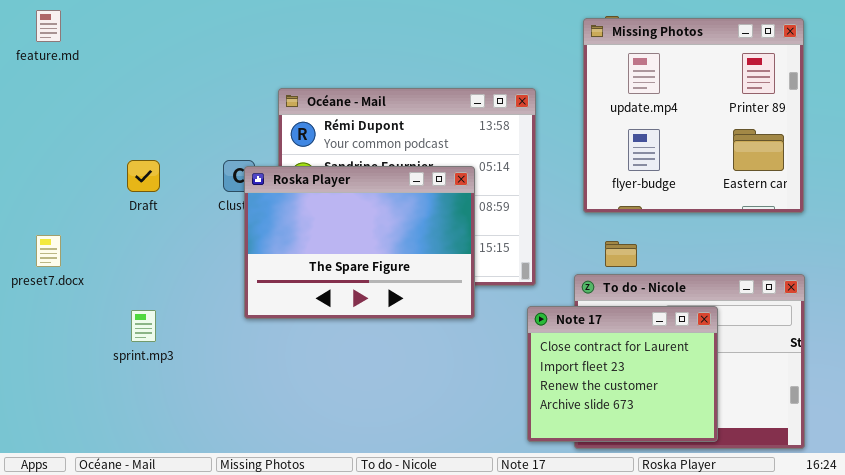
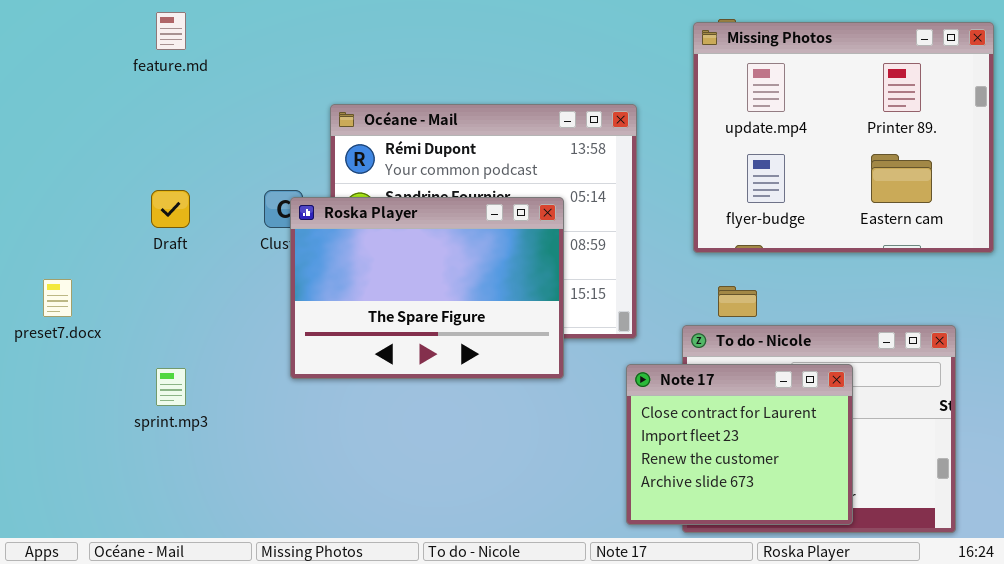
feature.md: [36,10,61,42] -> [156,12,186,50], moved
Missing Photos: [583,18,804,213] -> [693,22,994,253], resized

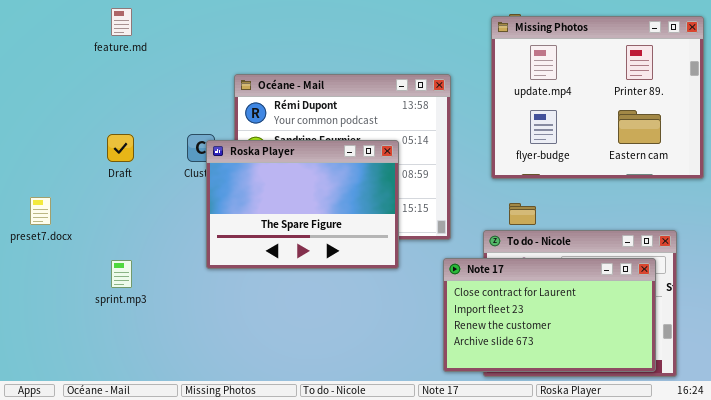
Note 17: [626,364,853,525] -> [443,258,656,372], resized

